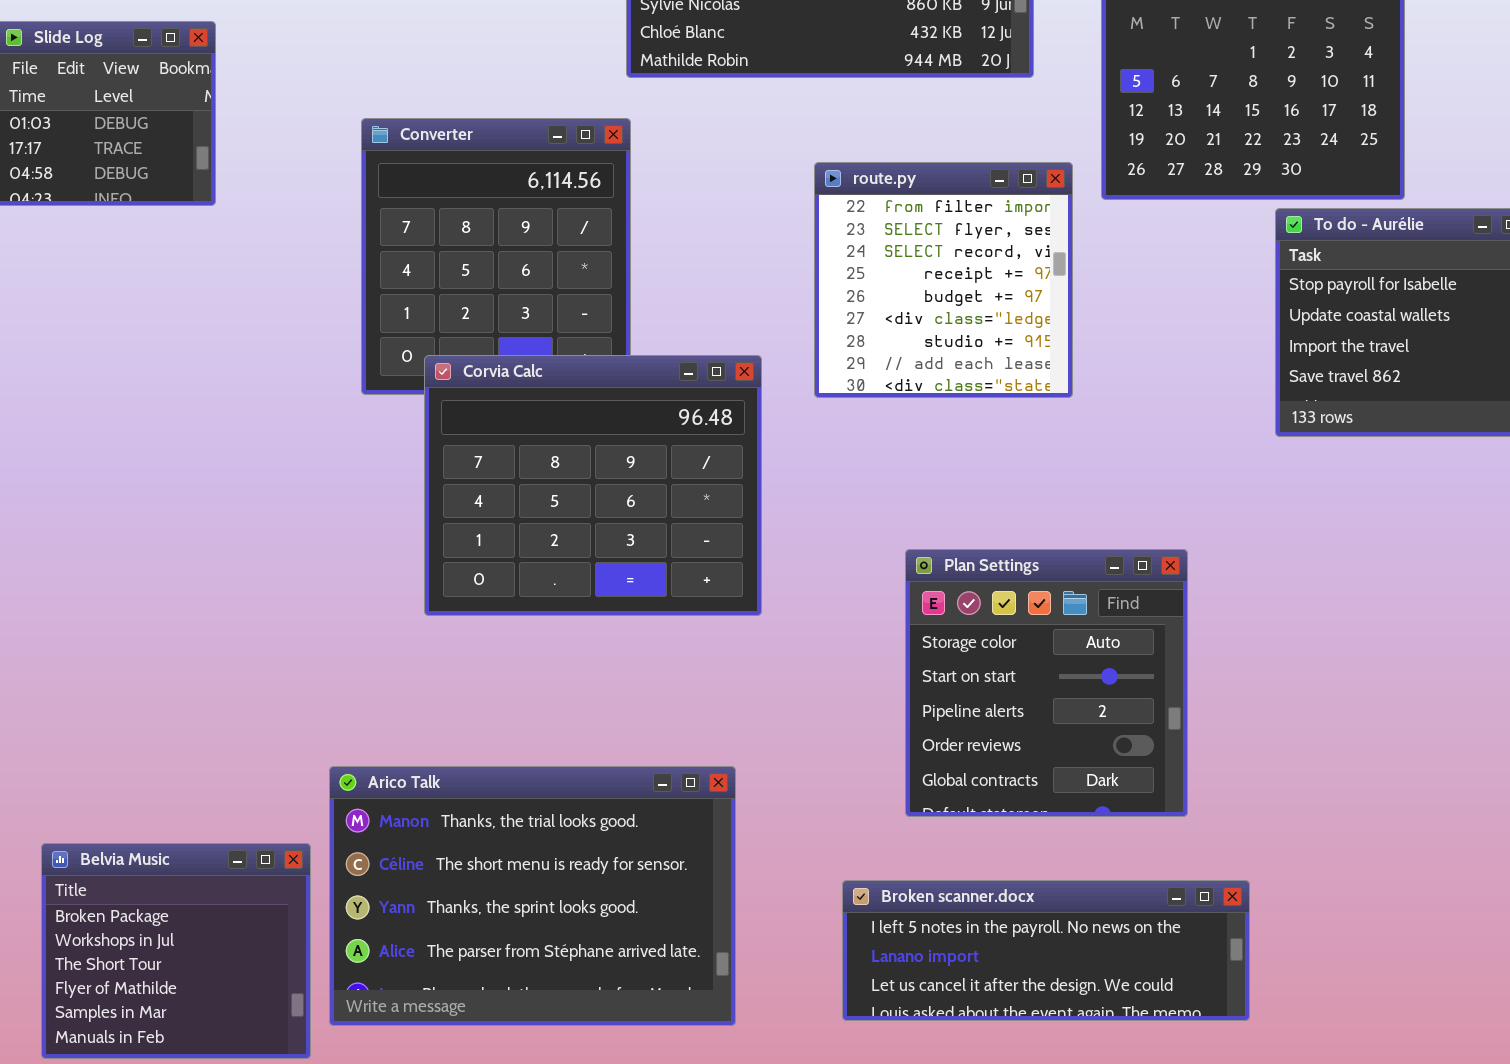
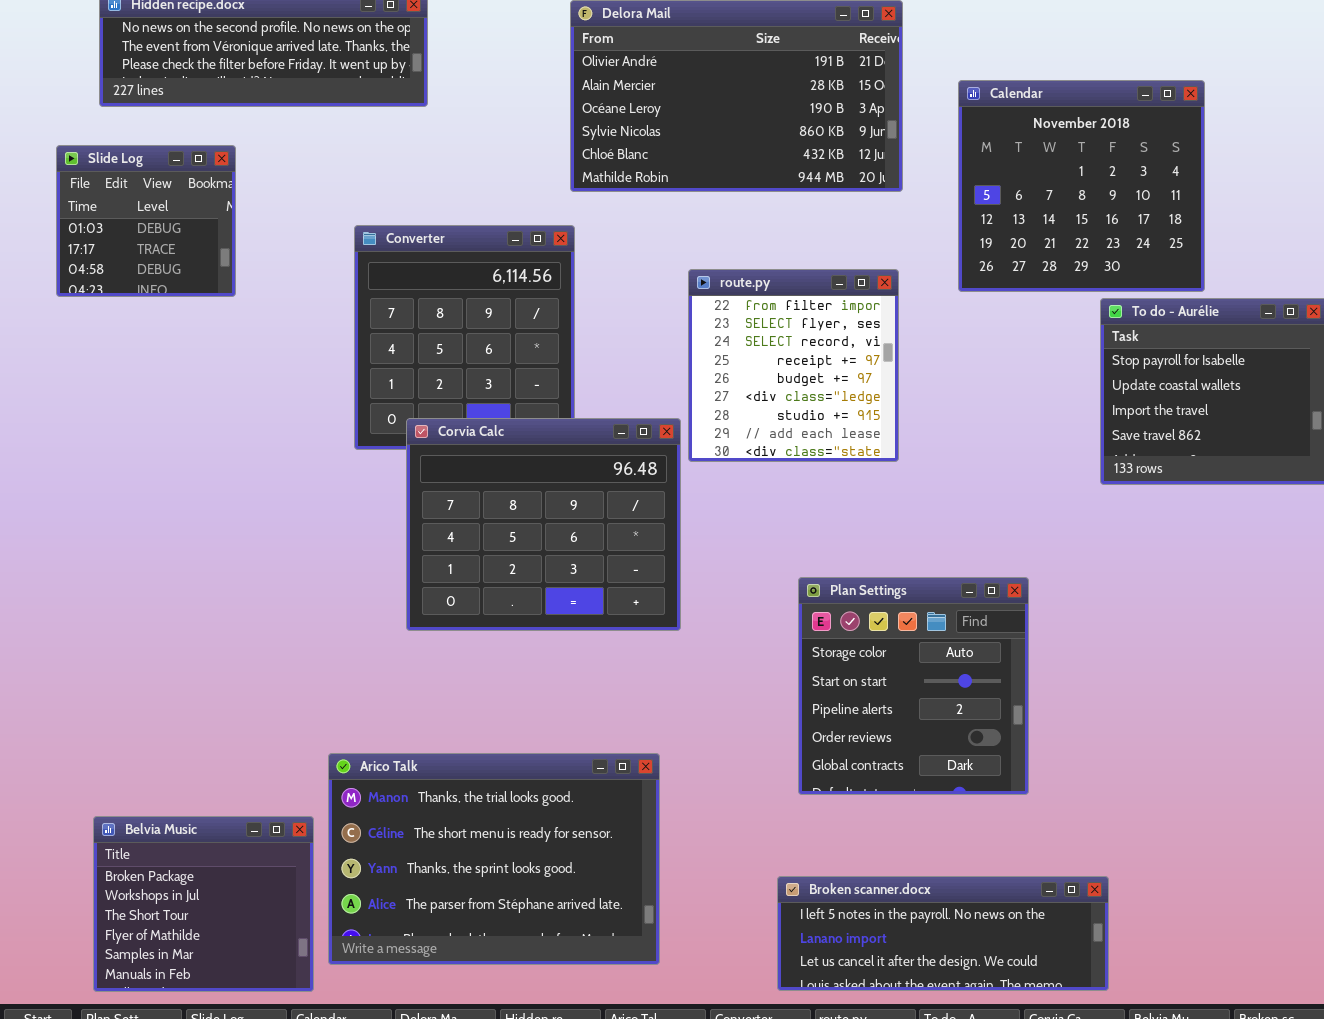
route.py: [814,162,1073,398] -> [688,269,899,462], moved
Broken scanner.docx: [842,880,1250,1021] -> [777,876,1109,991], moved

